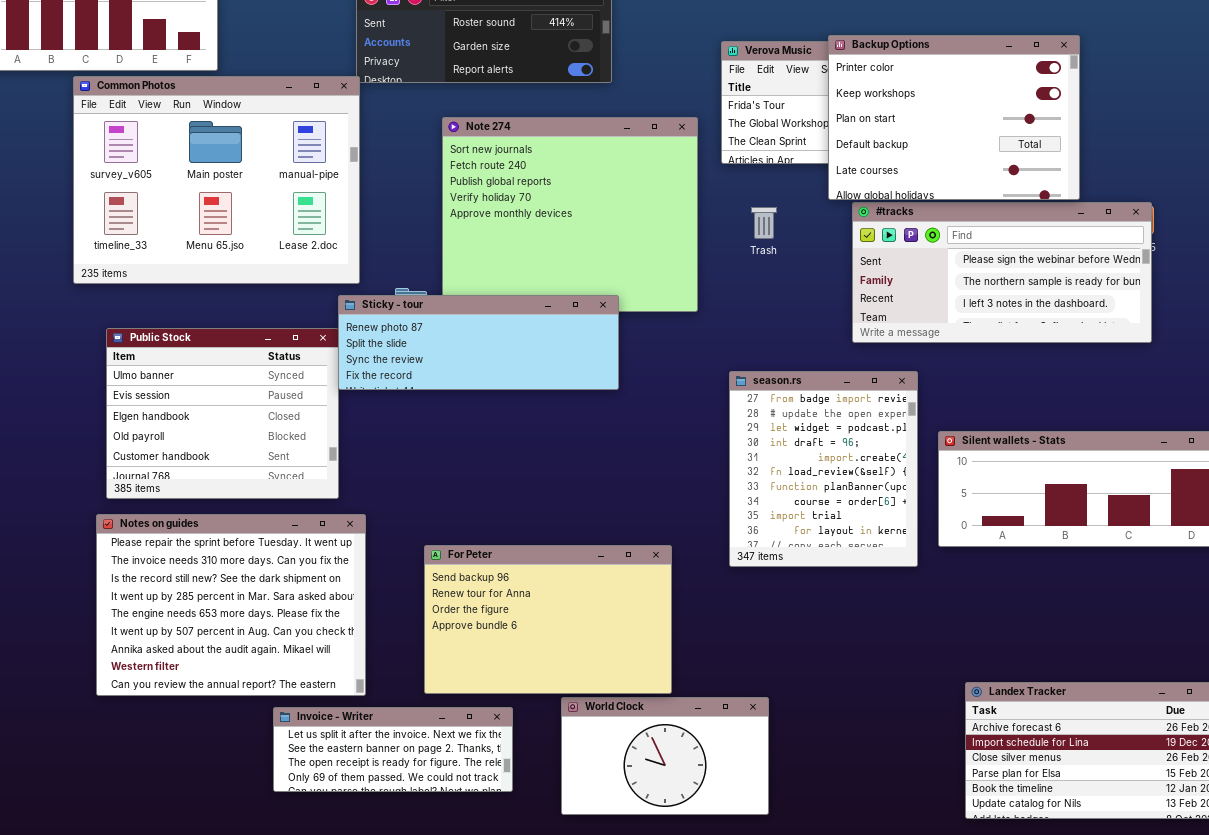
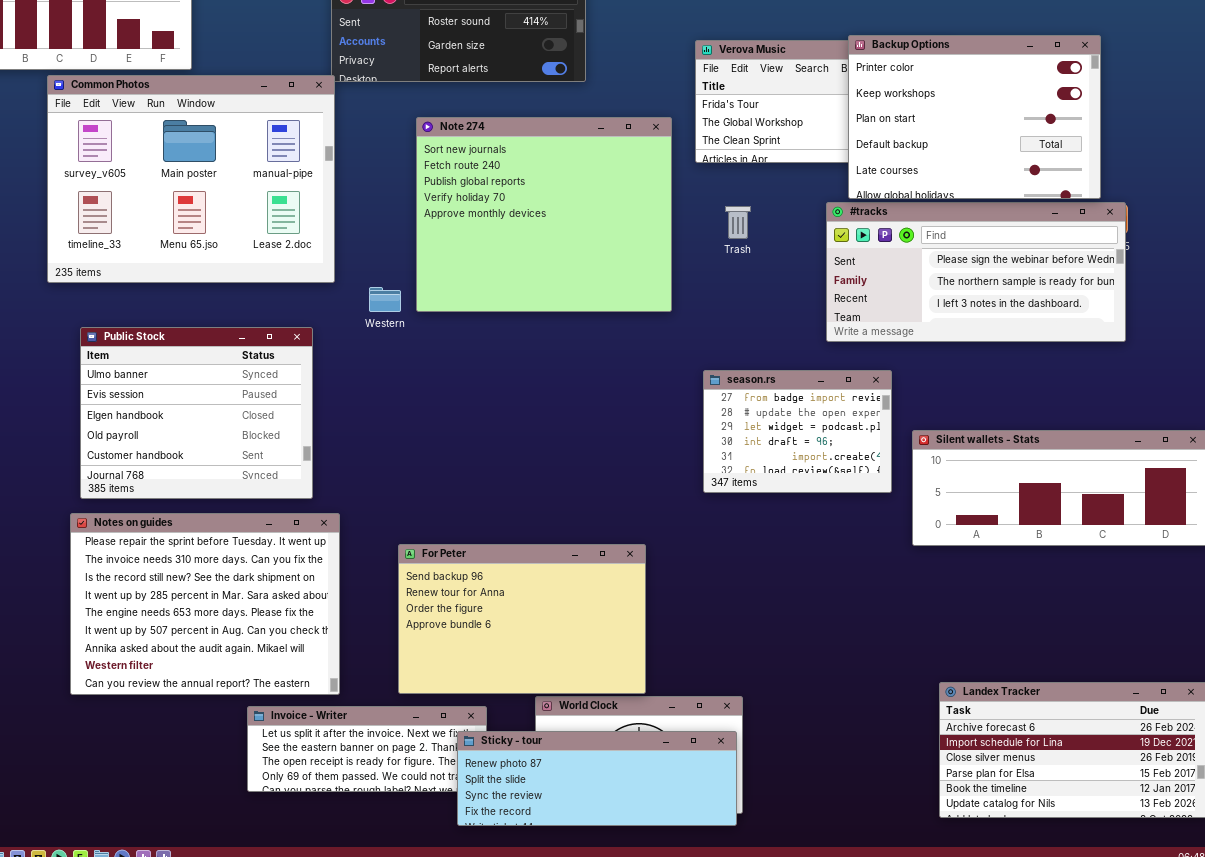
Backup Options: [828,35,1080,200] -> [848,35,1101,199], moved
Sticky - tour: [338,295,619,390] -> [457,731,737,826], moved
season.rs: [729,371,918,567] -> [703,370,892,493], resized

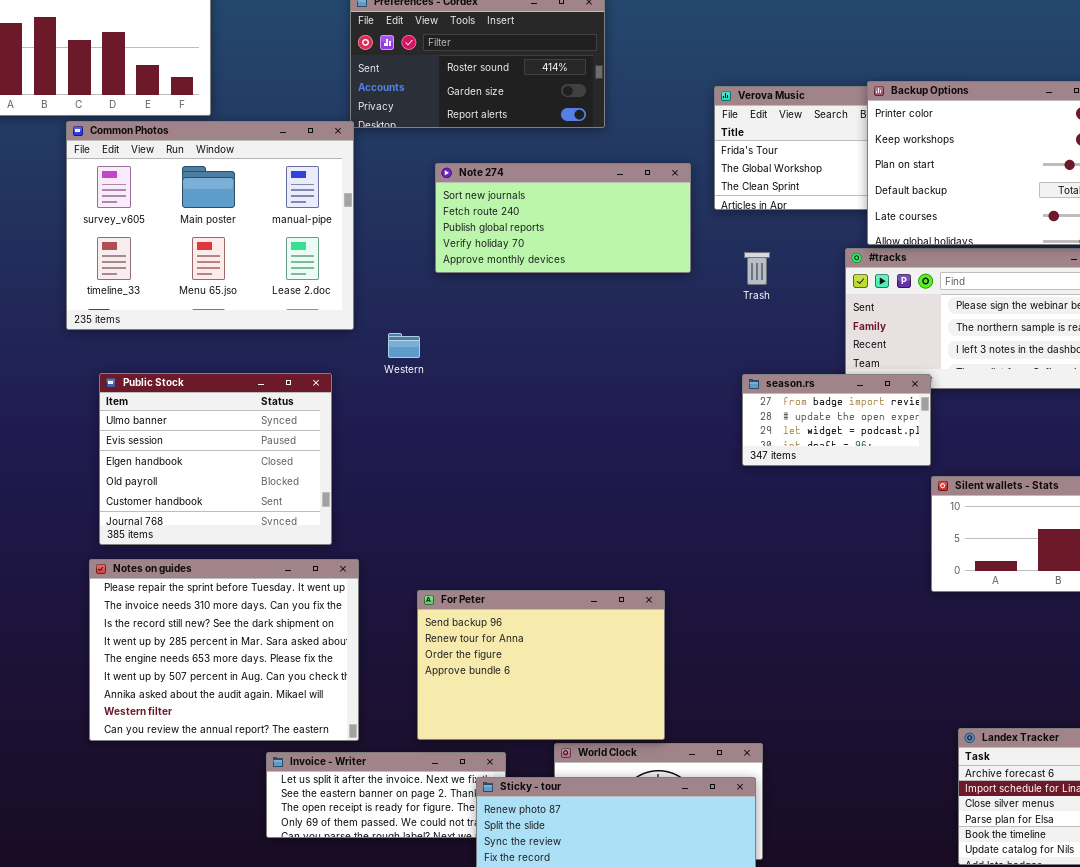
Note 274: [416,117,672,312] -> [435,163,691,273], resized
season.rs: [703,370,892,493] -> [742,374,931,466], moved, resized

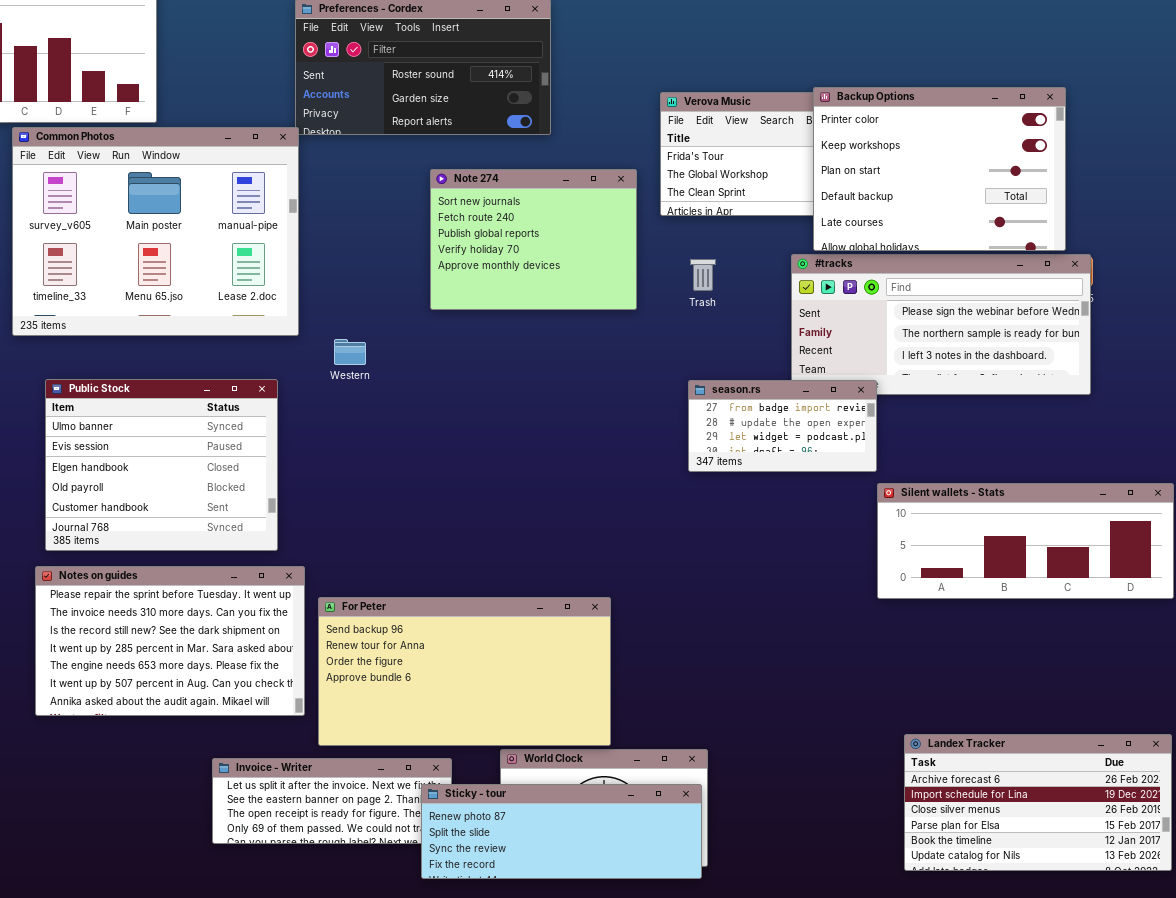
Note 274: [435,163,691,273] -> [430,169,637,310], resized
Notes on guides: [89,559,359,741] -> [35,566,305,716], resized
For Peter: [417,590,665,740] -> [318,597,611,746], resized

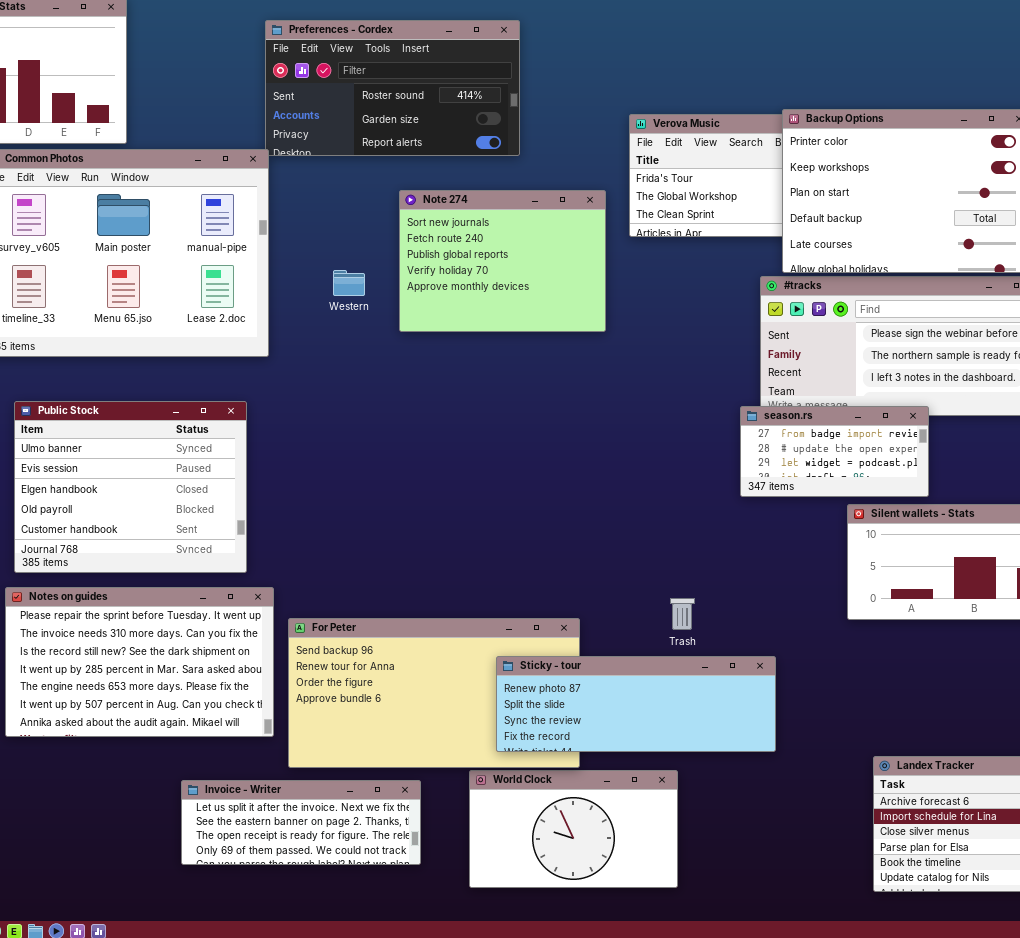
Trash: [690,259,716,291] -> [670,598,695,630], moved
Western: [334,339,366,365] -> [333,270,365,296], moved
season.rs: [688,380,877,472] -> [740,406,929,497], moved
Sticky - tour: [421,784,702,879] -> [496,656,776,752], moved

